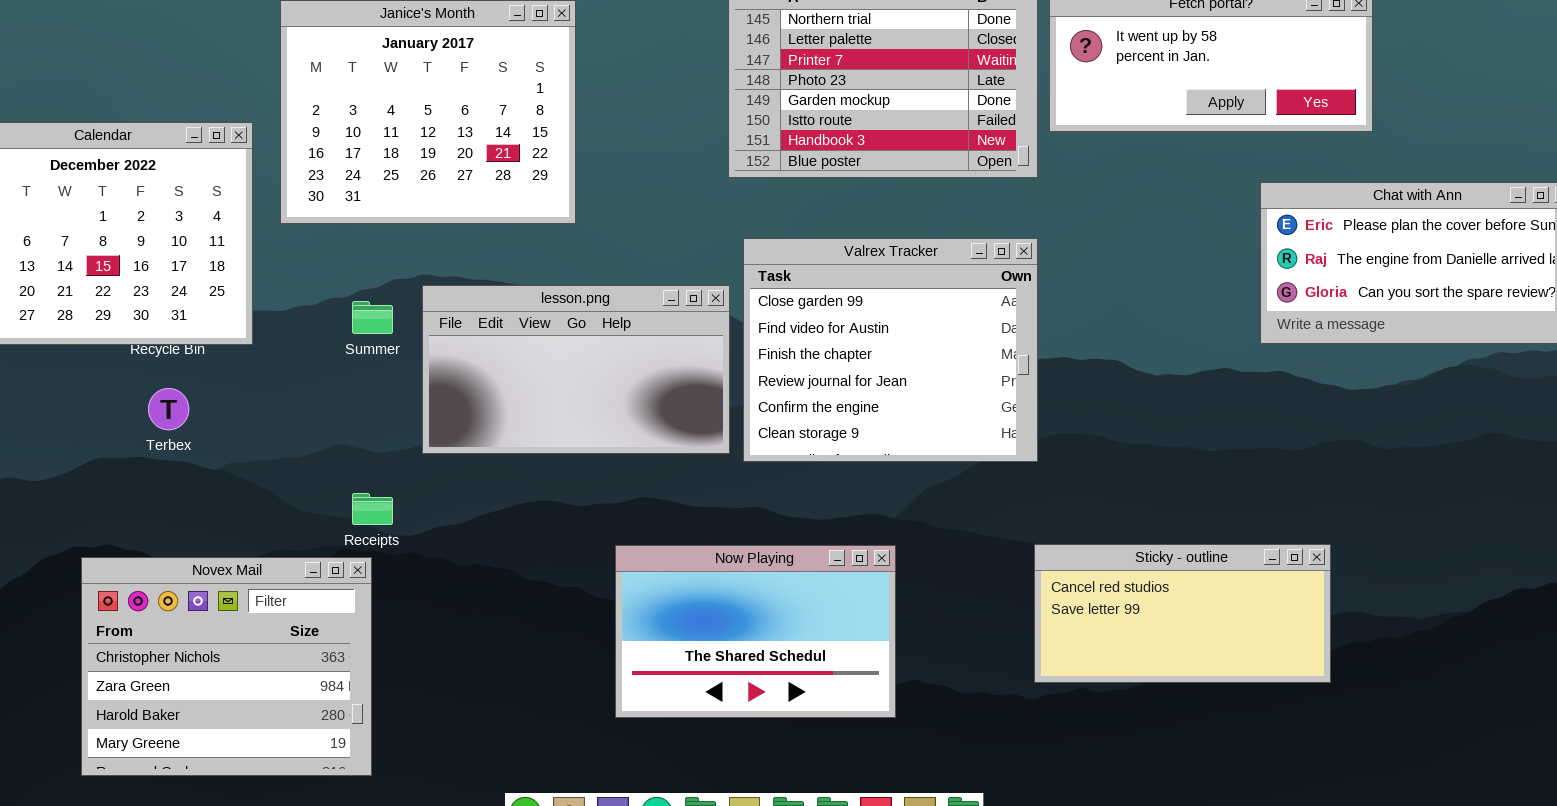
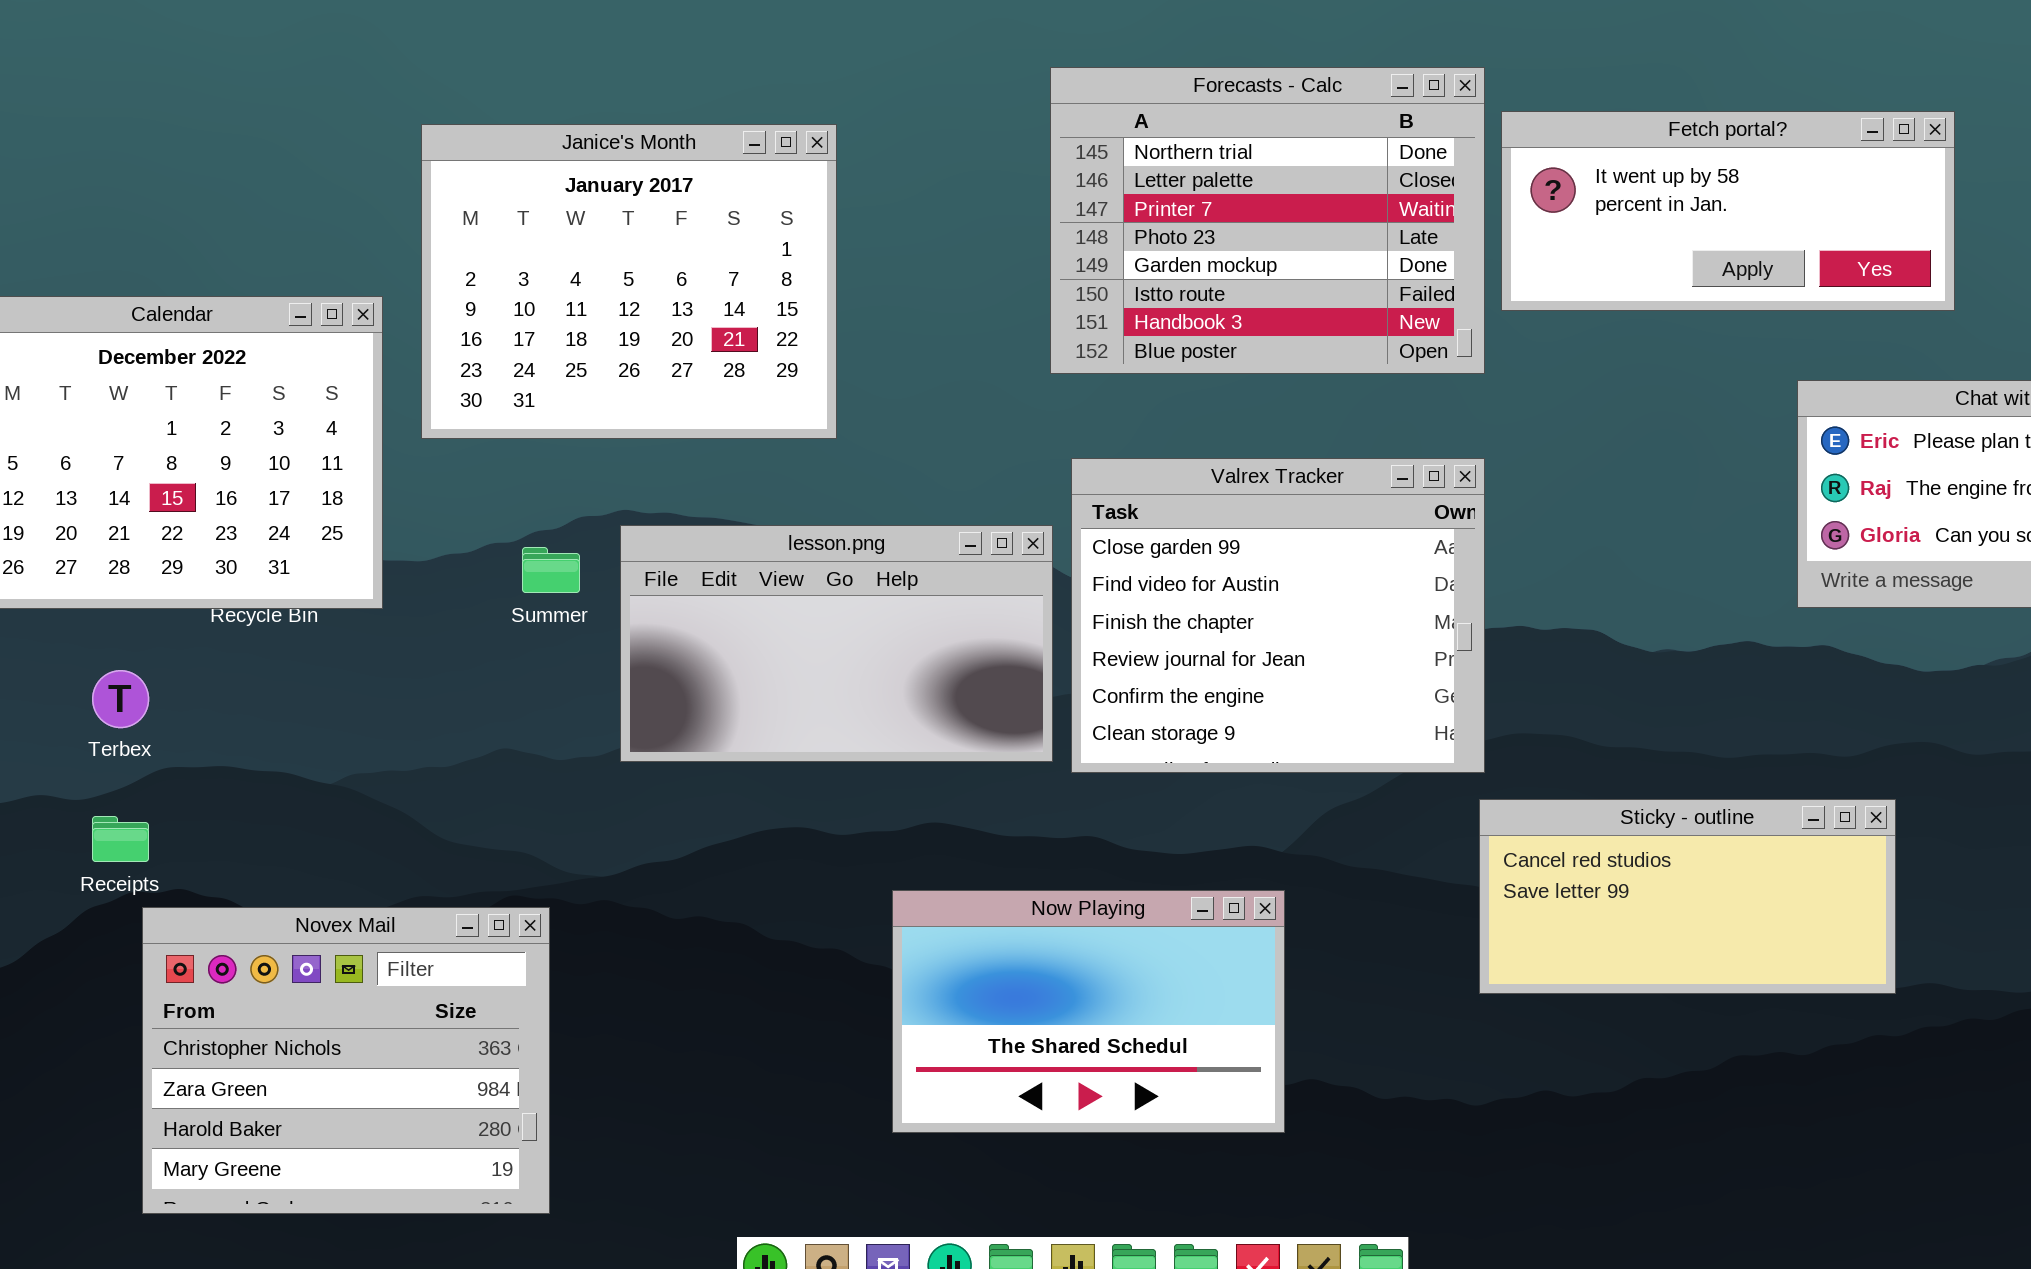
Terbex: [148,388,189,430] -> [92,670,149,728], moved
Receipts: [352,493,393,525] -> [92,816,149,862], moved
Sticky - outline: [1034,544,1331,683] -> [1479,799,1896,994], moved

